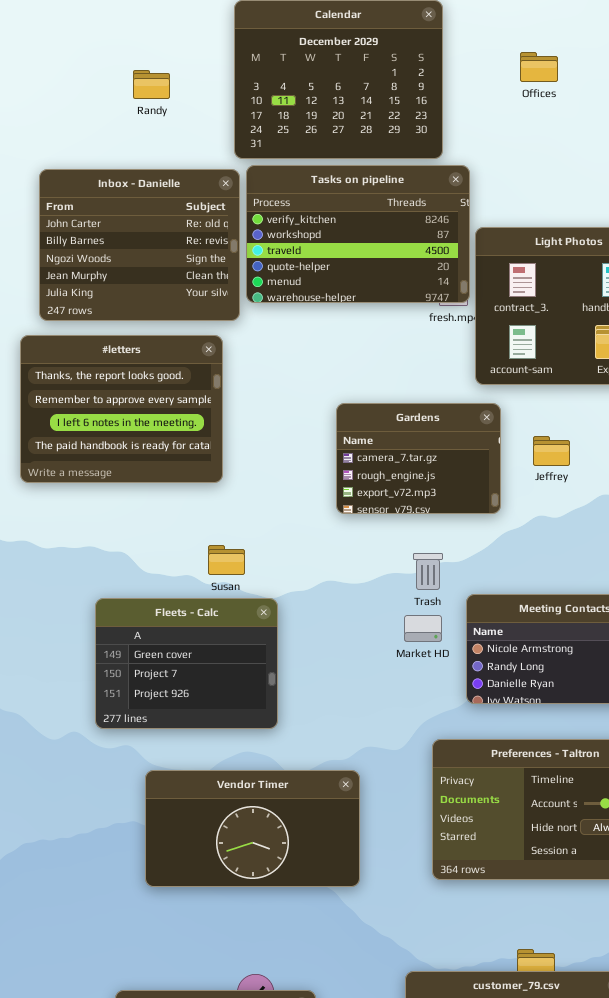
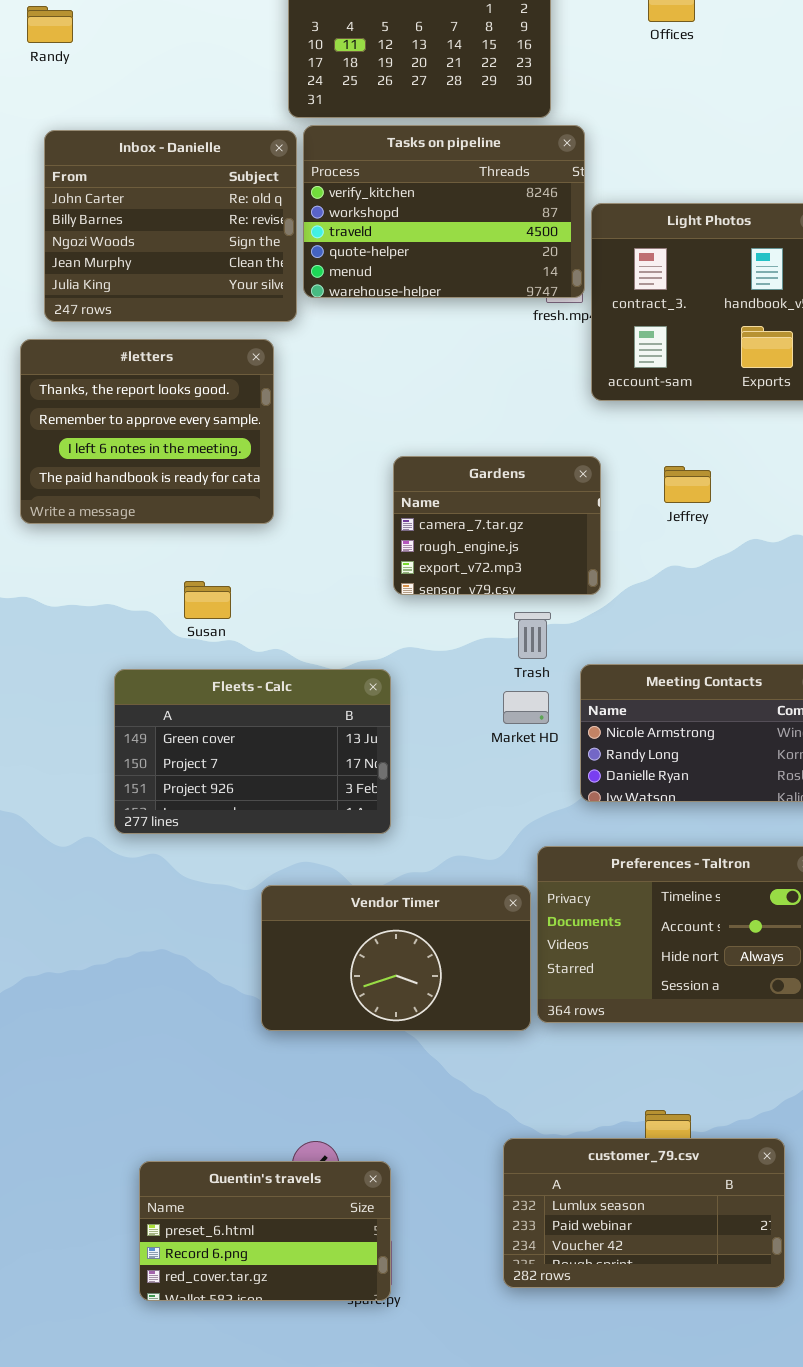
Randy: [133,70,170,99] -> [27,6,73,43], moved
Gardens: [336,403,501,514] -> [393,456,601,595], moved
Susan: [208,545,245,575] -> [184,581,231,619], moved
Fleets - Calc: [95,598,278,729] -> [114,669,391,834], resized
Vendor Timer: [145,770,360,887] -> [261,885,531,1031], moved

